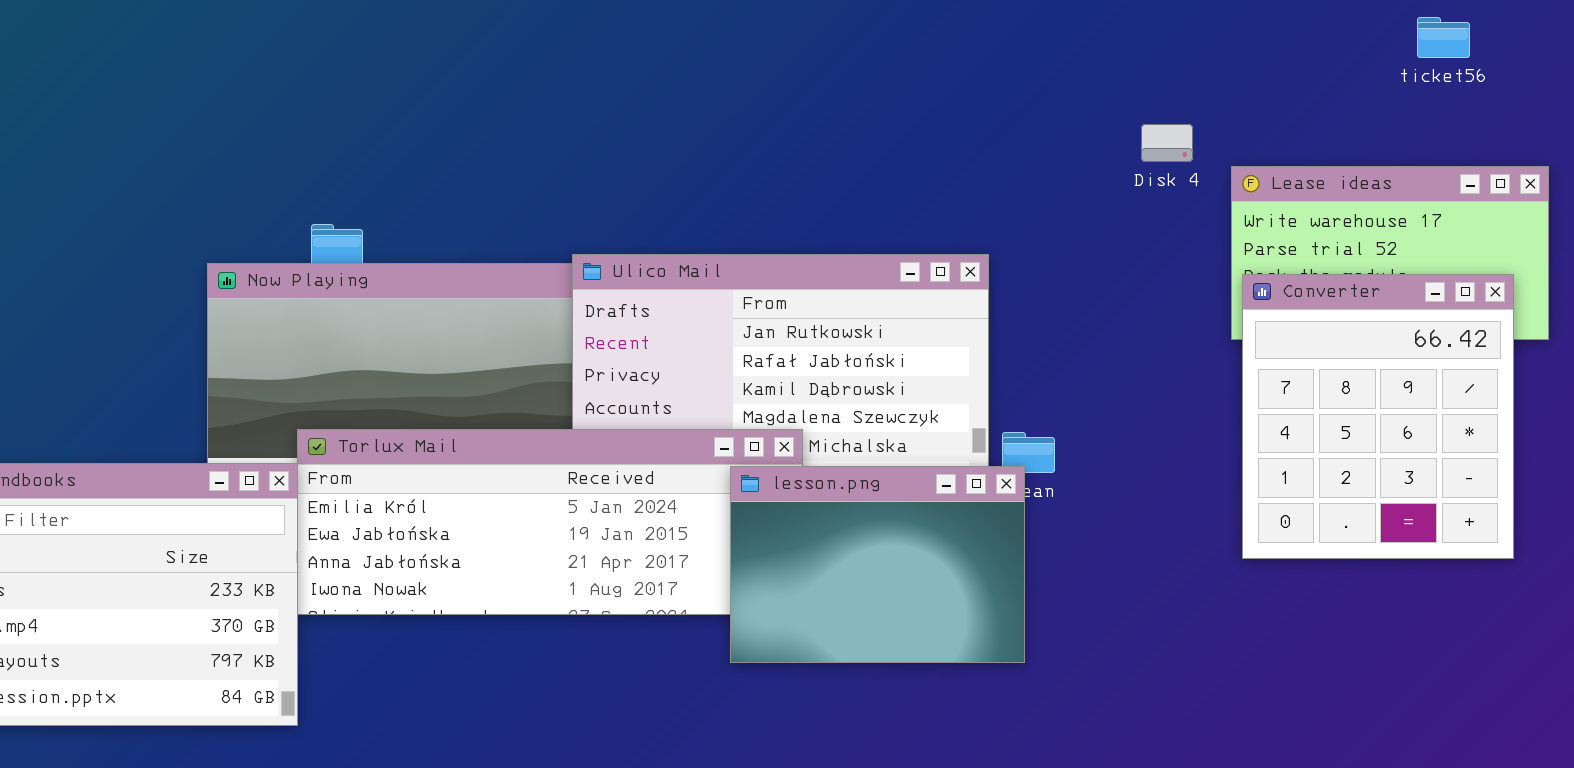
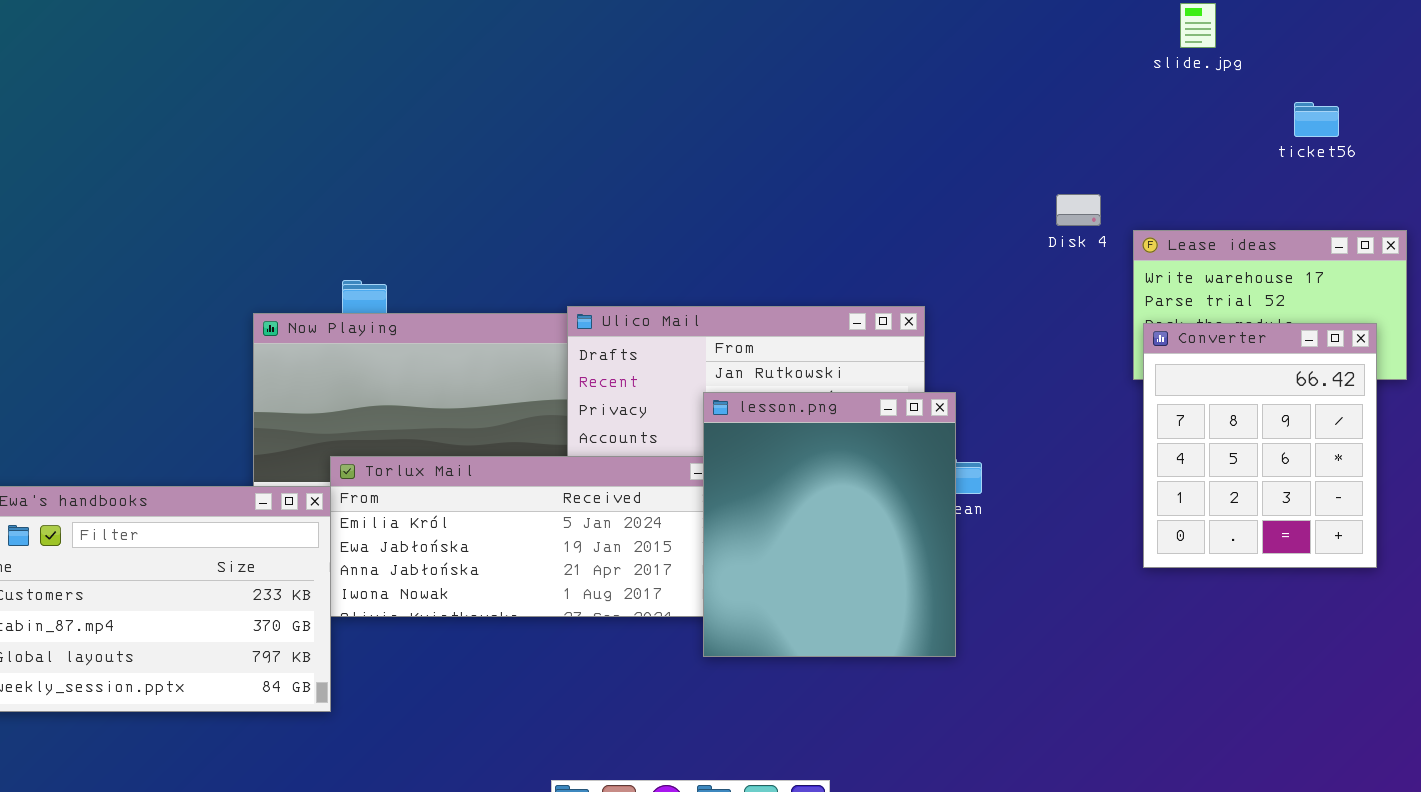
lesson.png: [730,466,1025,663] -> [703,392,956,657], resized

